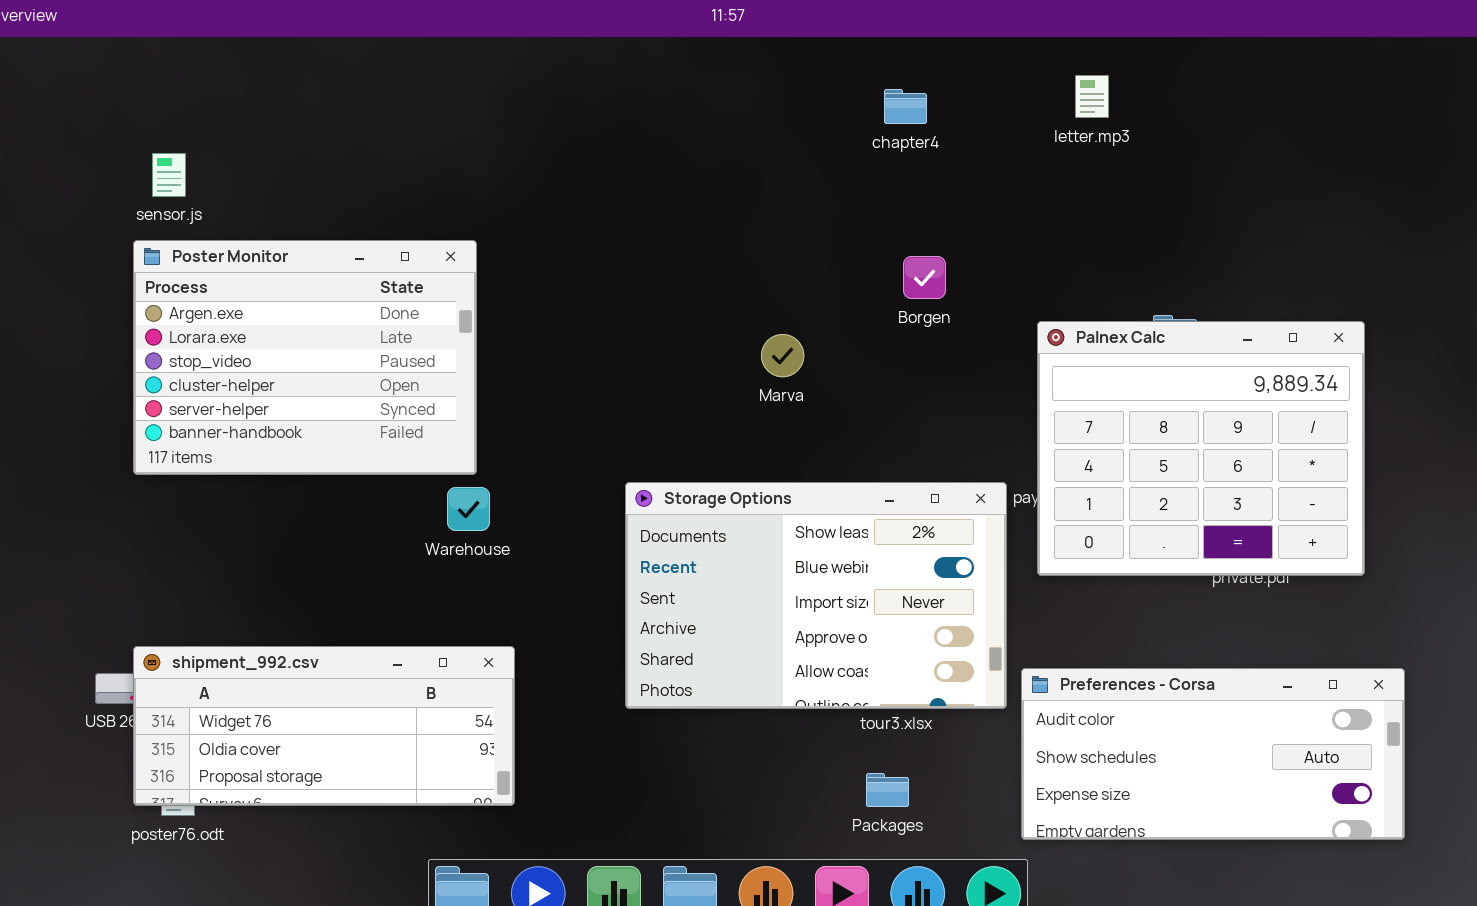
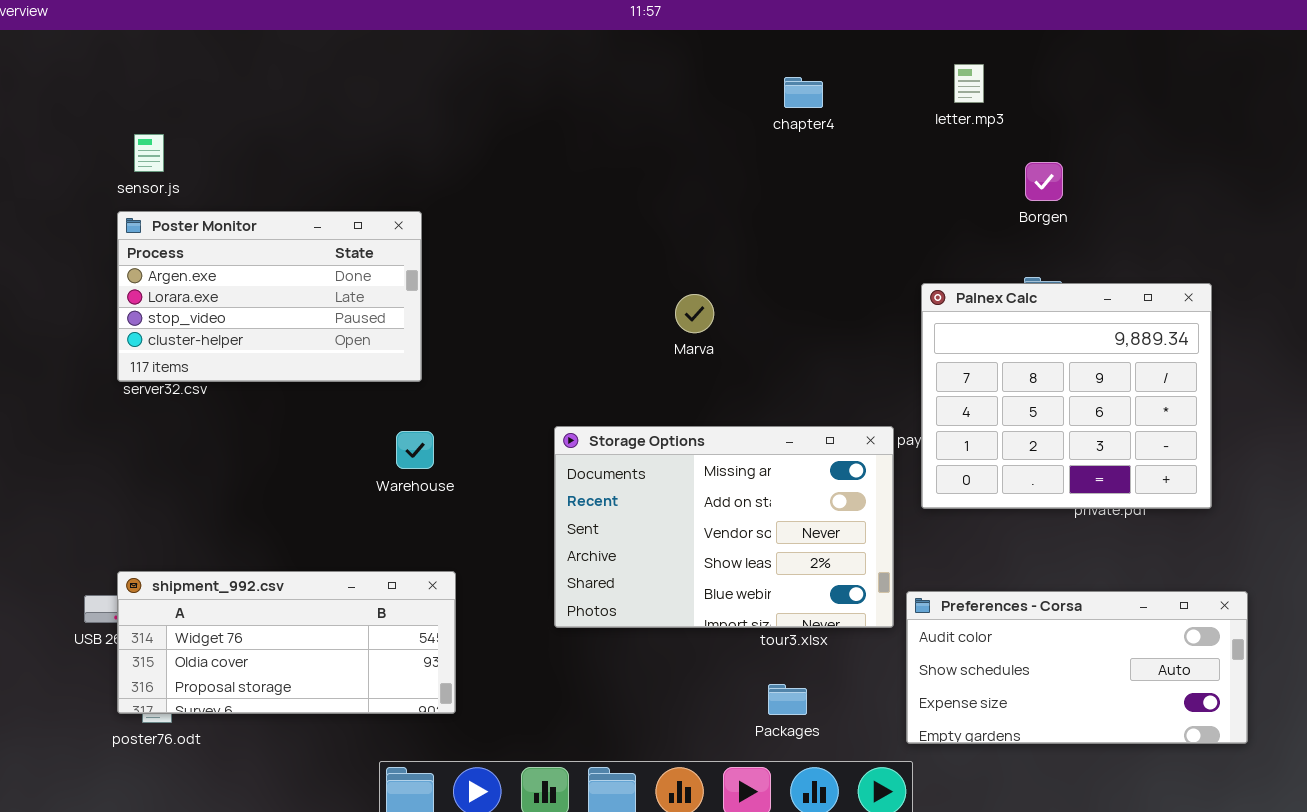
Poster Monitor: [133,240,477,475] -> [117,211,422,382], resized
Borgen: [903,256,946,299] -> [1025,162,1063,201], moved
Storage Options: [625,482,1007,709] -> [554,426,894,628], scrolled up 3 rows

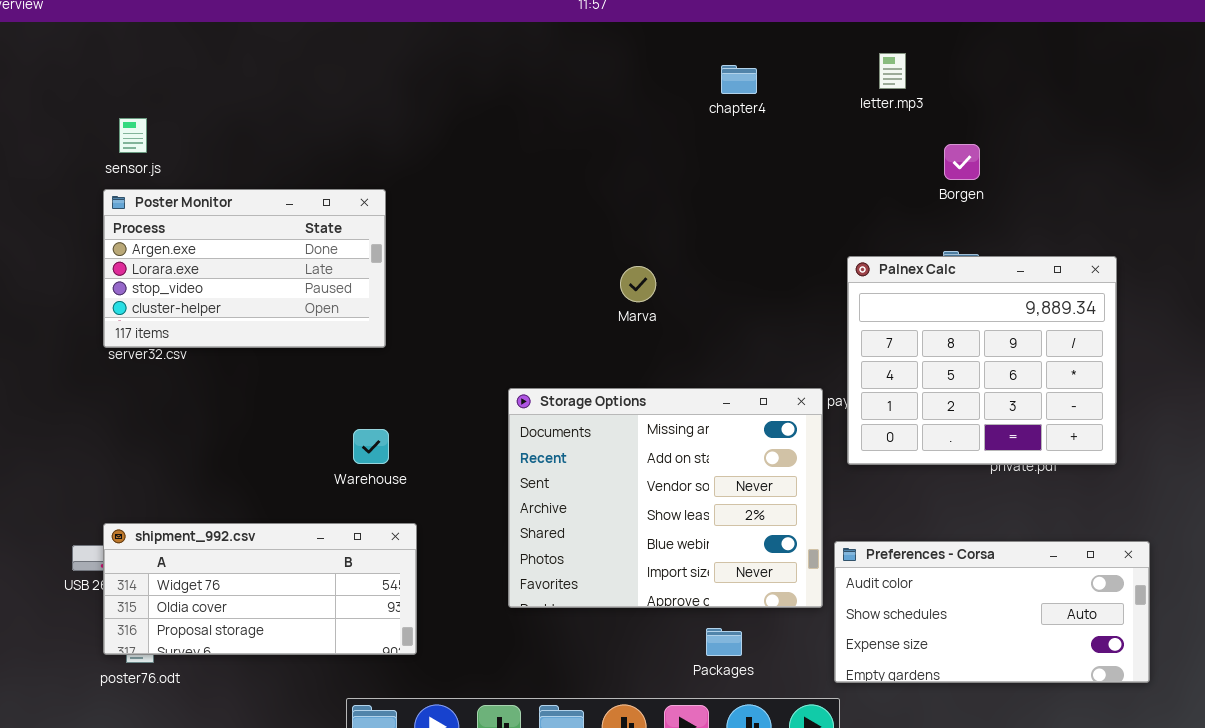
Storage Options: [554,426,894,628] -> [508,388,823,608], resized
Warehouse: [396,431,434,469] -> [353,429,389,464], moved

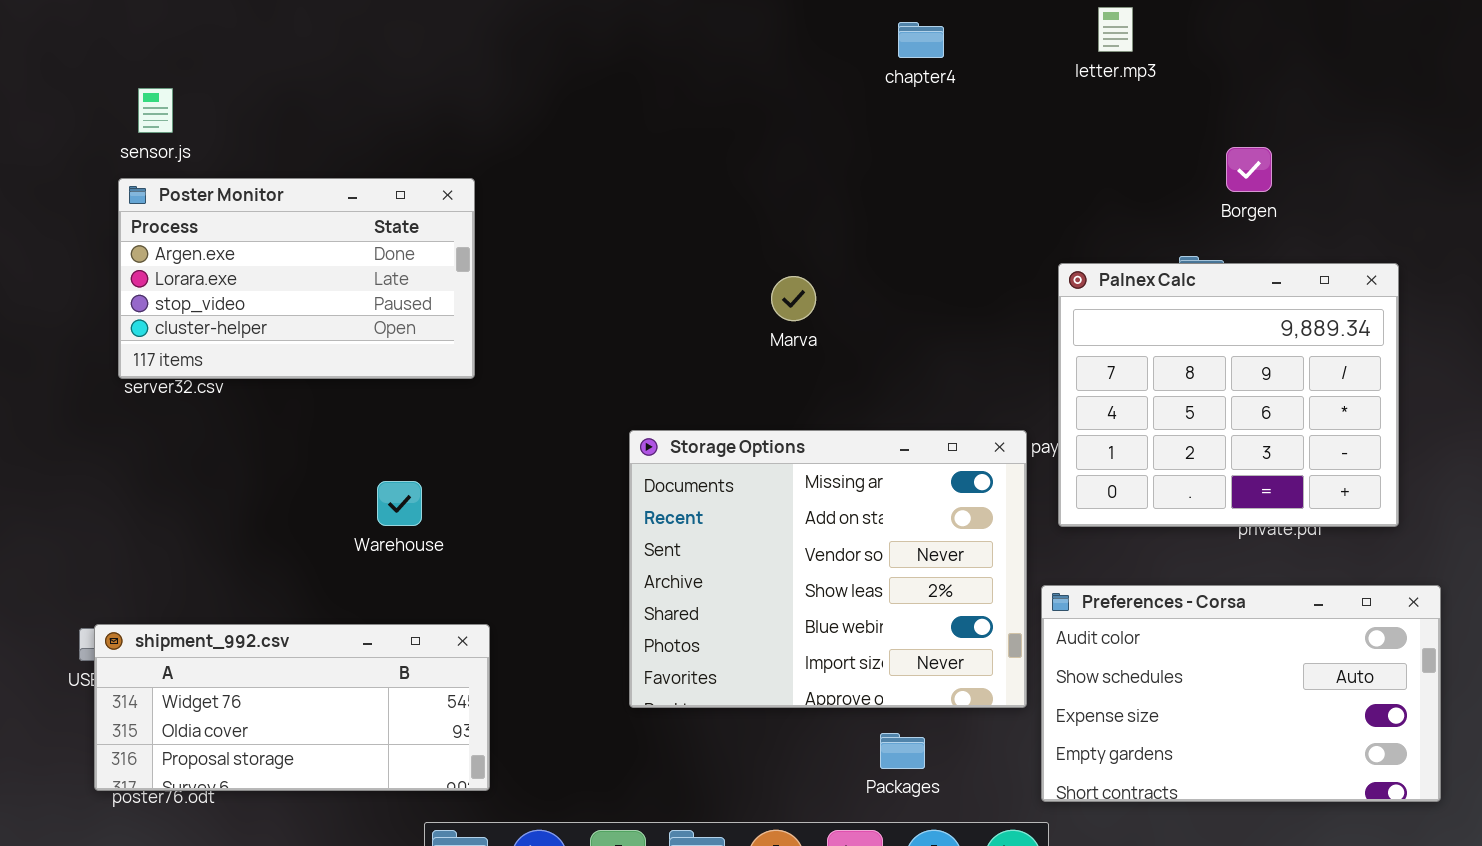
Borgen: [944,144,980,180] -> [1226,147,1272,192], moved
Warehouse: [353,429,389,464] -> [377,481,422,526], moved
shipment_992.csv: [103,523,417,655] -> [94,624,490,791], moved
Preferences - Corsa: [834,541,1150,683] -> [1041,585,1441,802], resized

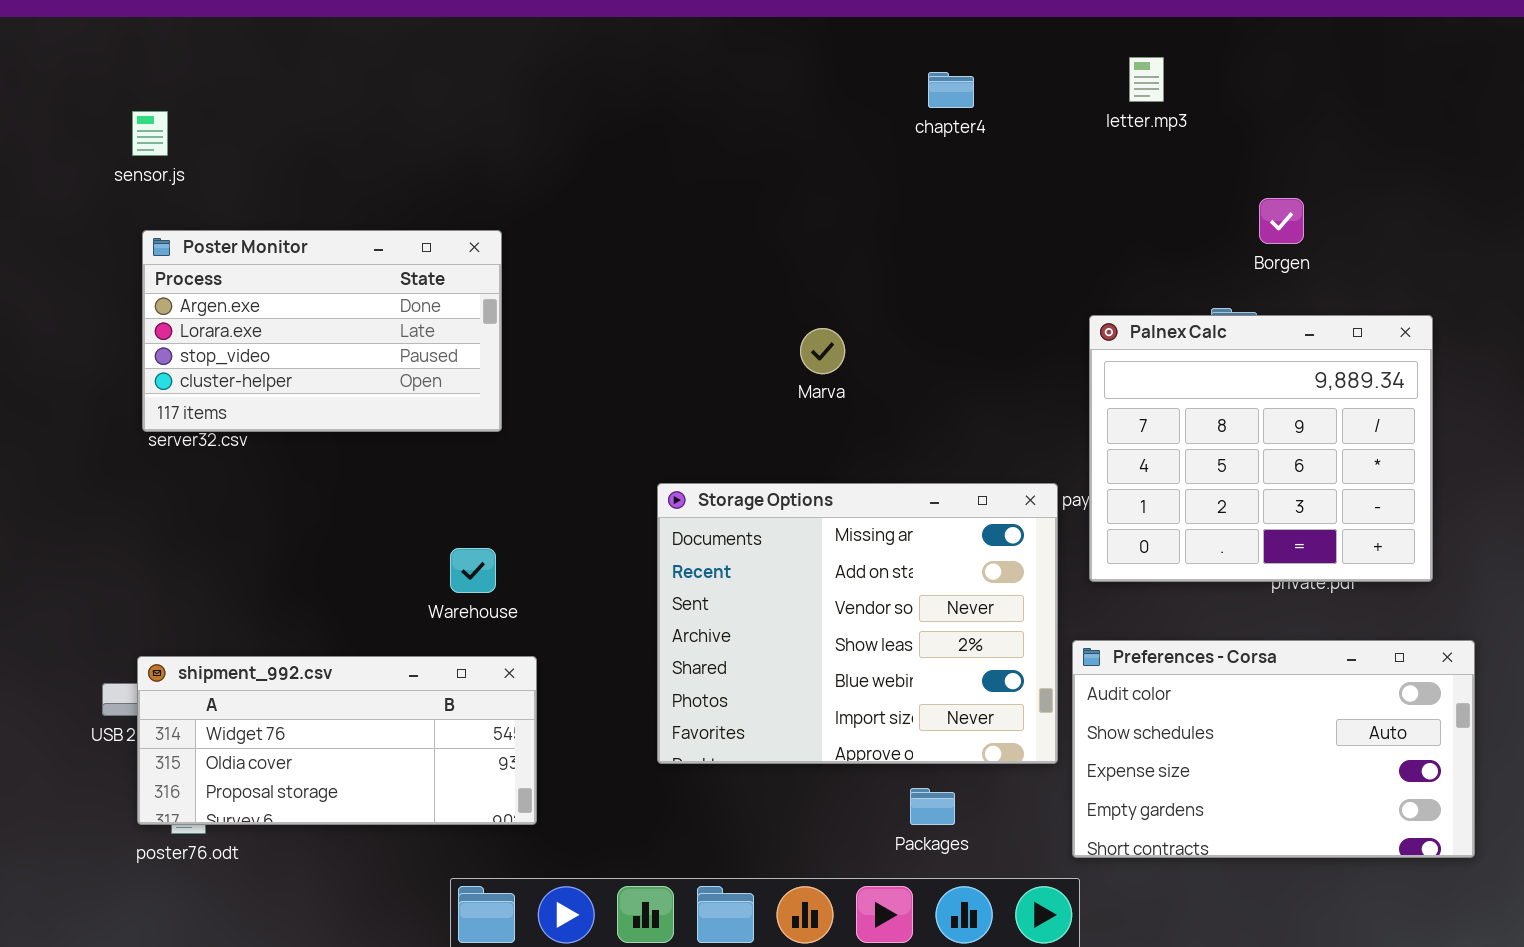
sensor.js: [138,88,173,133] -> [132,111,168,156], moved
Warehouse: [377,481,422,526] -> [450,548,496,593], moved
shipment_992.csv: [94,624,490,791] -> [137,656,537,825], moved

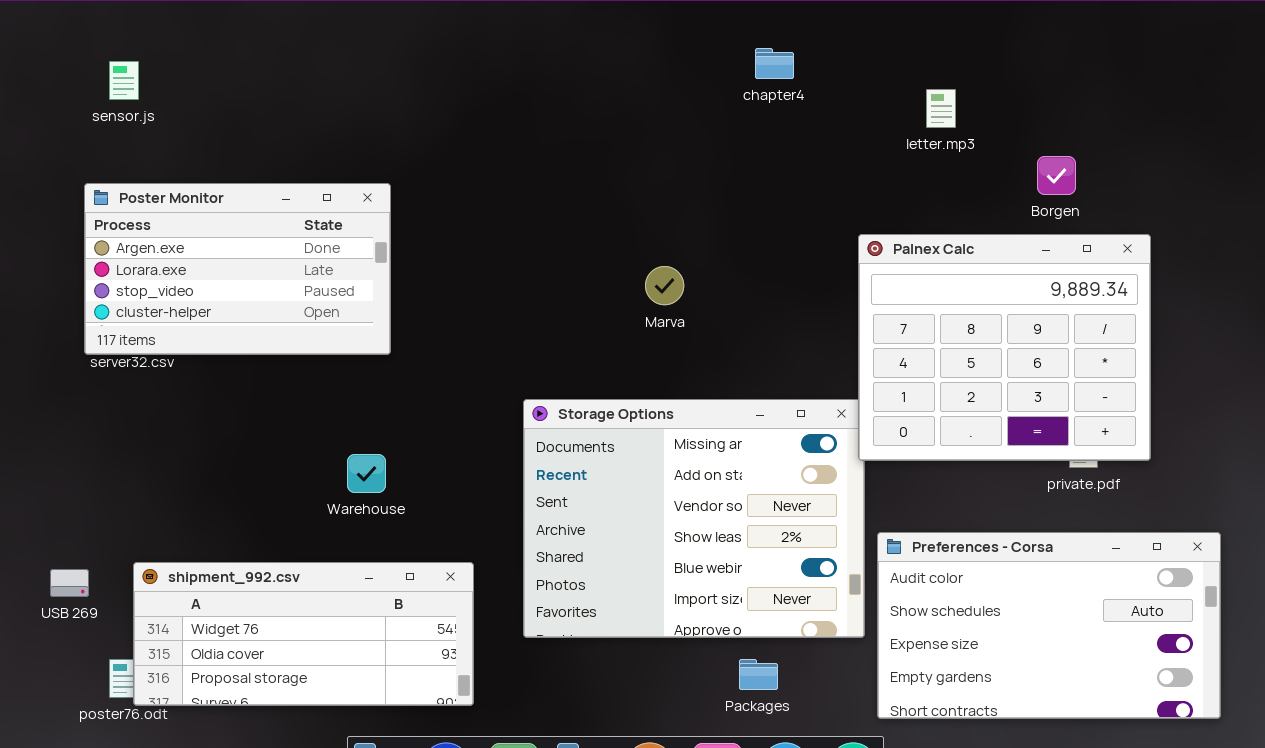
letter.mp3: [1129,57,1164,102] -> [926,89,956,128], moved
sensor.js: [132,111,168,156] -> [109,61,139,100], moved
Palnex Calc: [1089,315,1433,582] -> [858,234,1151,461], moved
shipment_992.csv: [137,656,537,825] -> [133,562,474,706], moved

